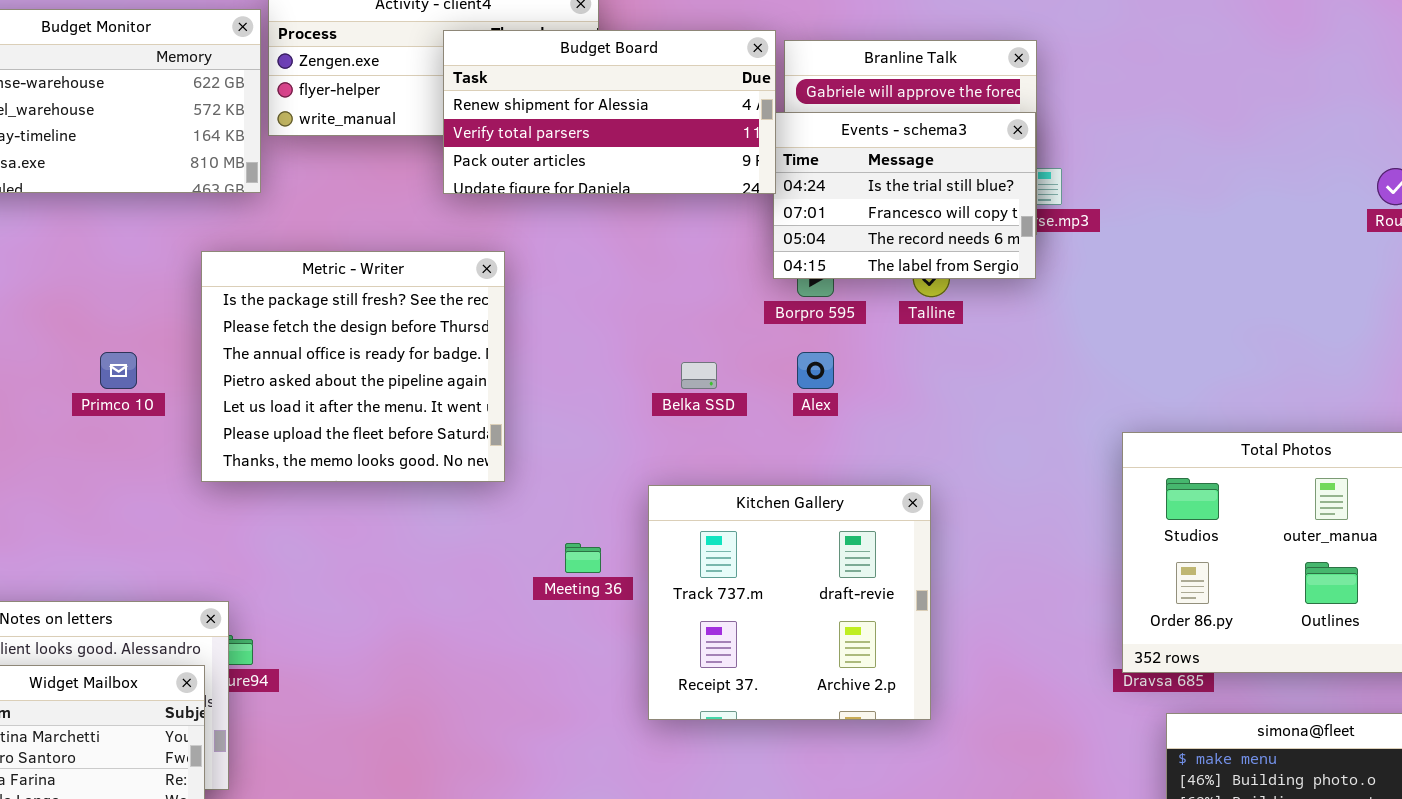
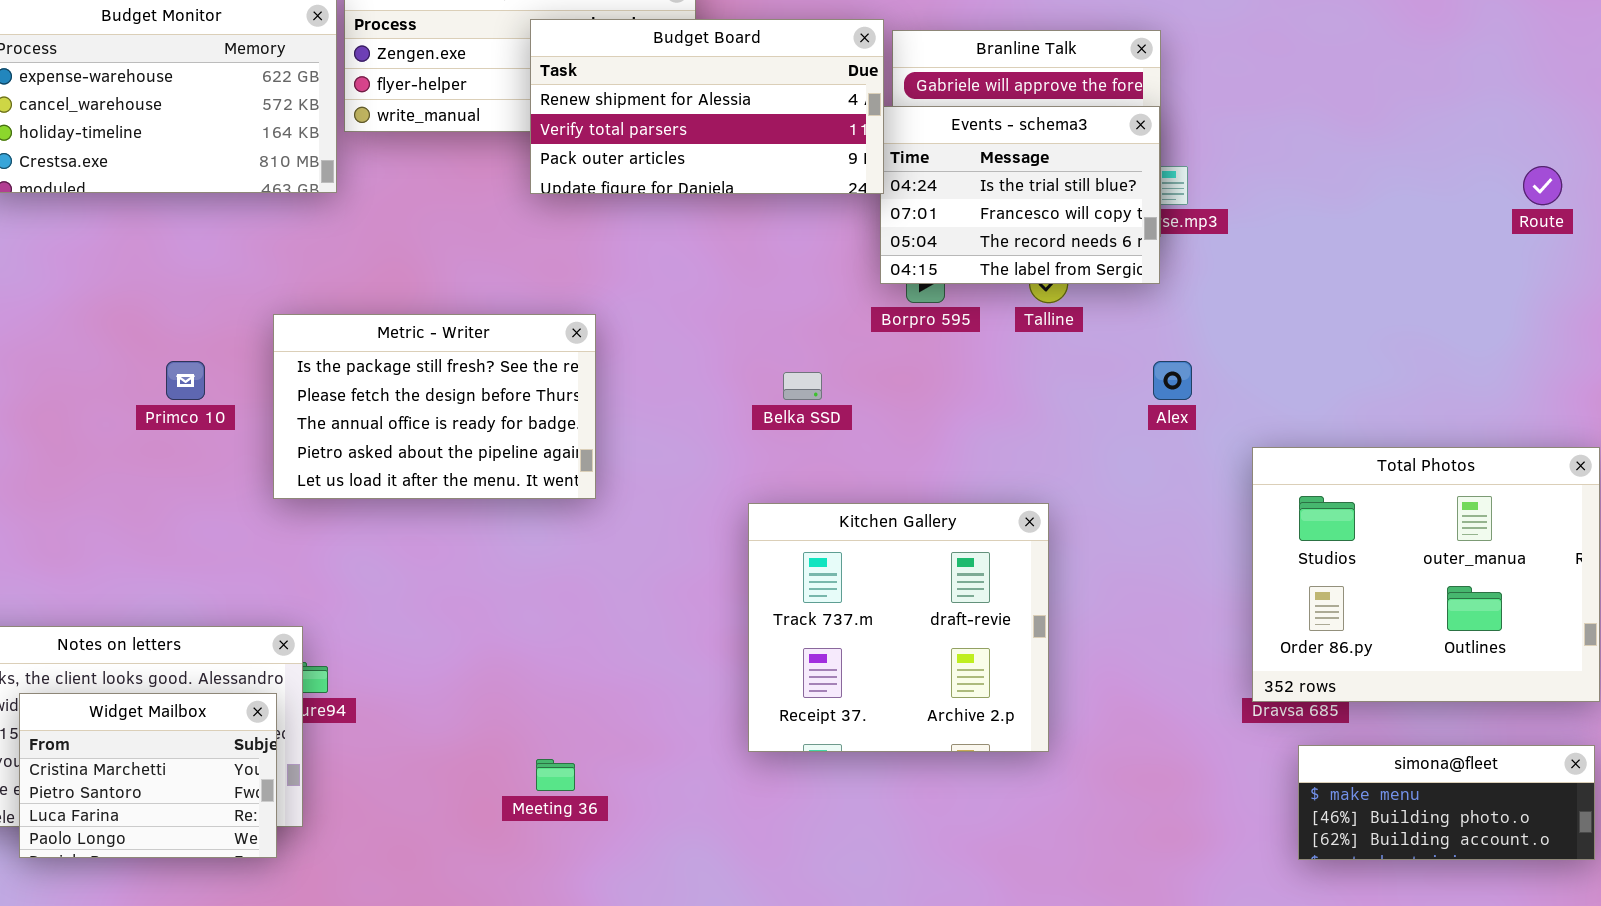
Metric - Writer: [201,251,505,482] -> [273,314,596,499], resized
Alex: [797,352,834,389] -> [1153,361,1192,400], moved
Meeting 36: [565,543,601,573] -> [536,759,575,791], moved

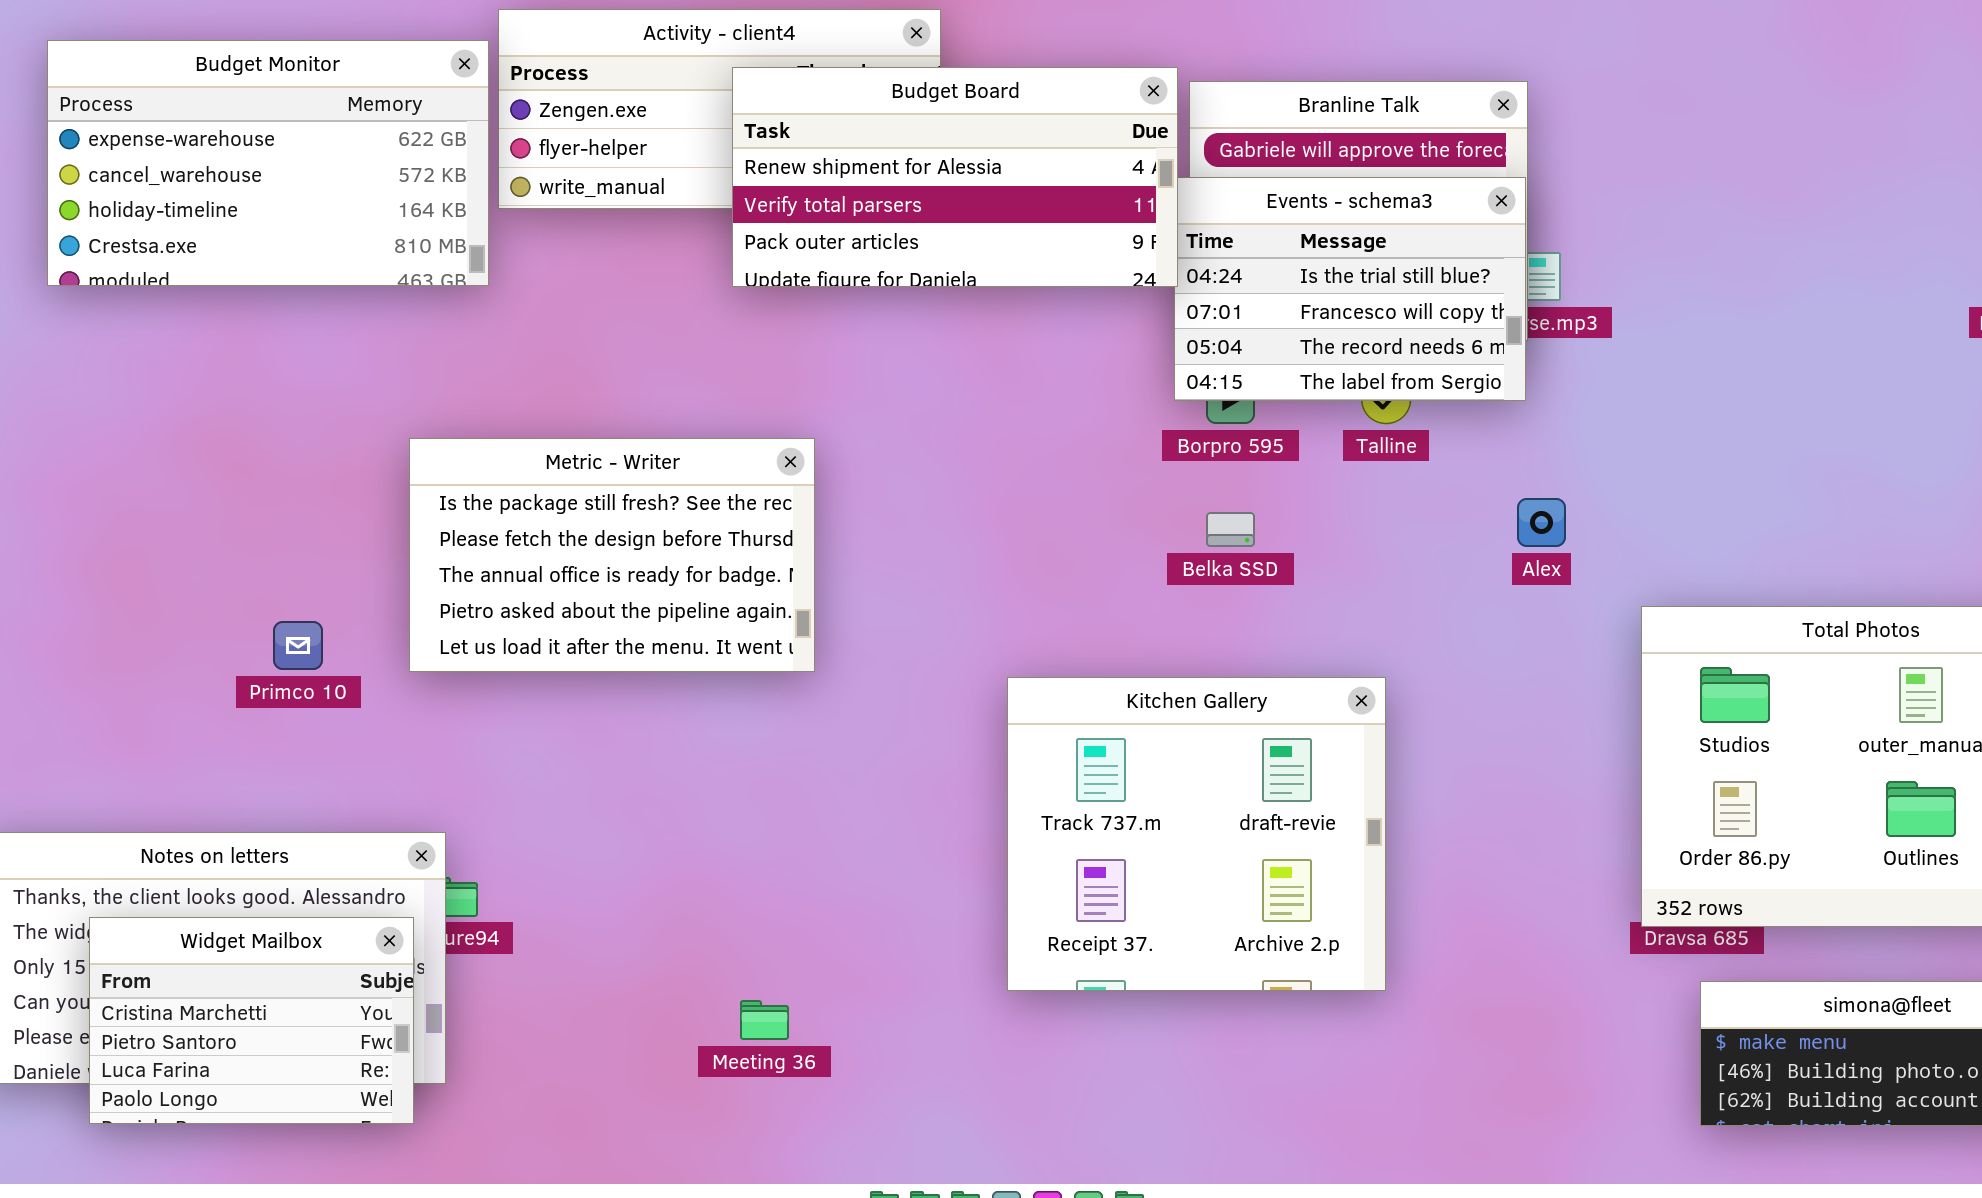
Primco 10: [166,361,205,400] -> [273,621,323,670], moved
Belka SSD: [783,372,822,400] -> [1206,512,1255,547], moved

